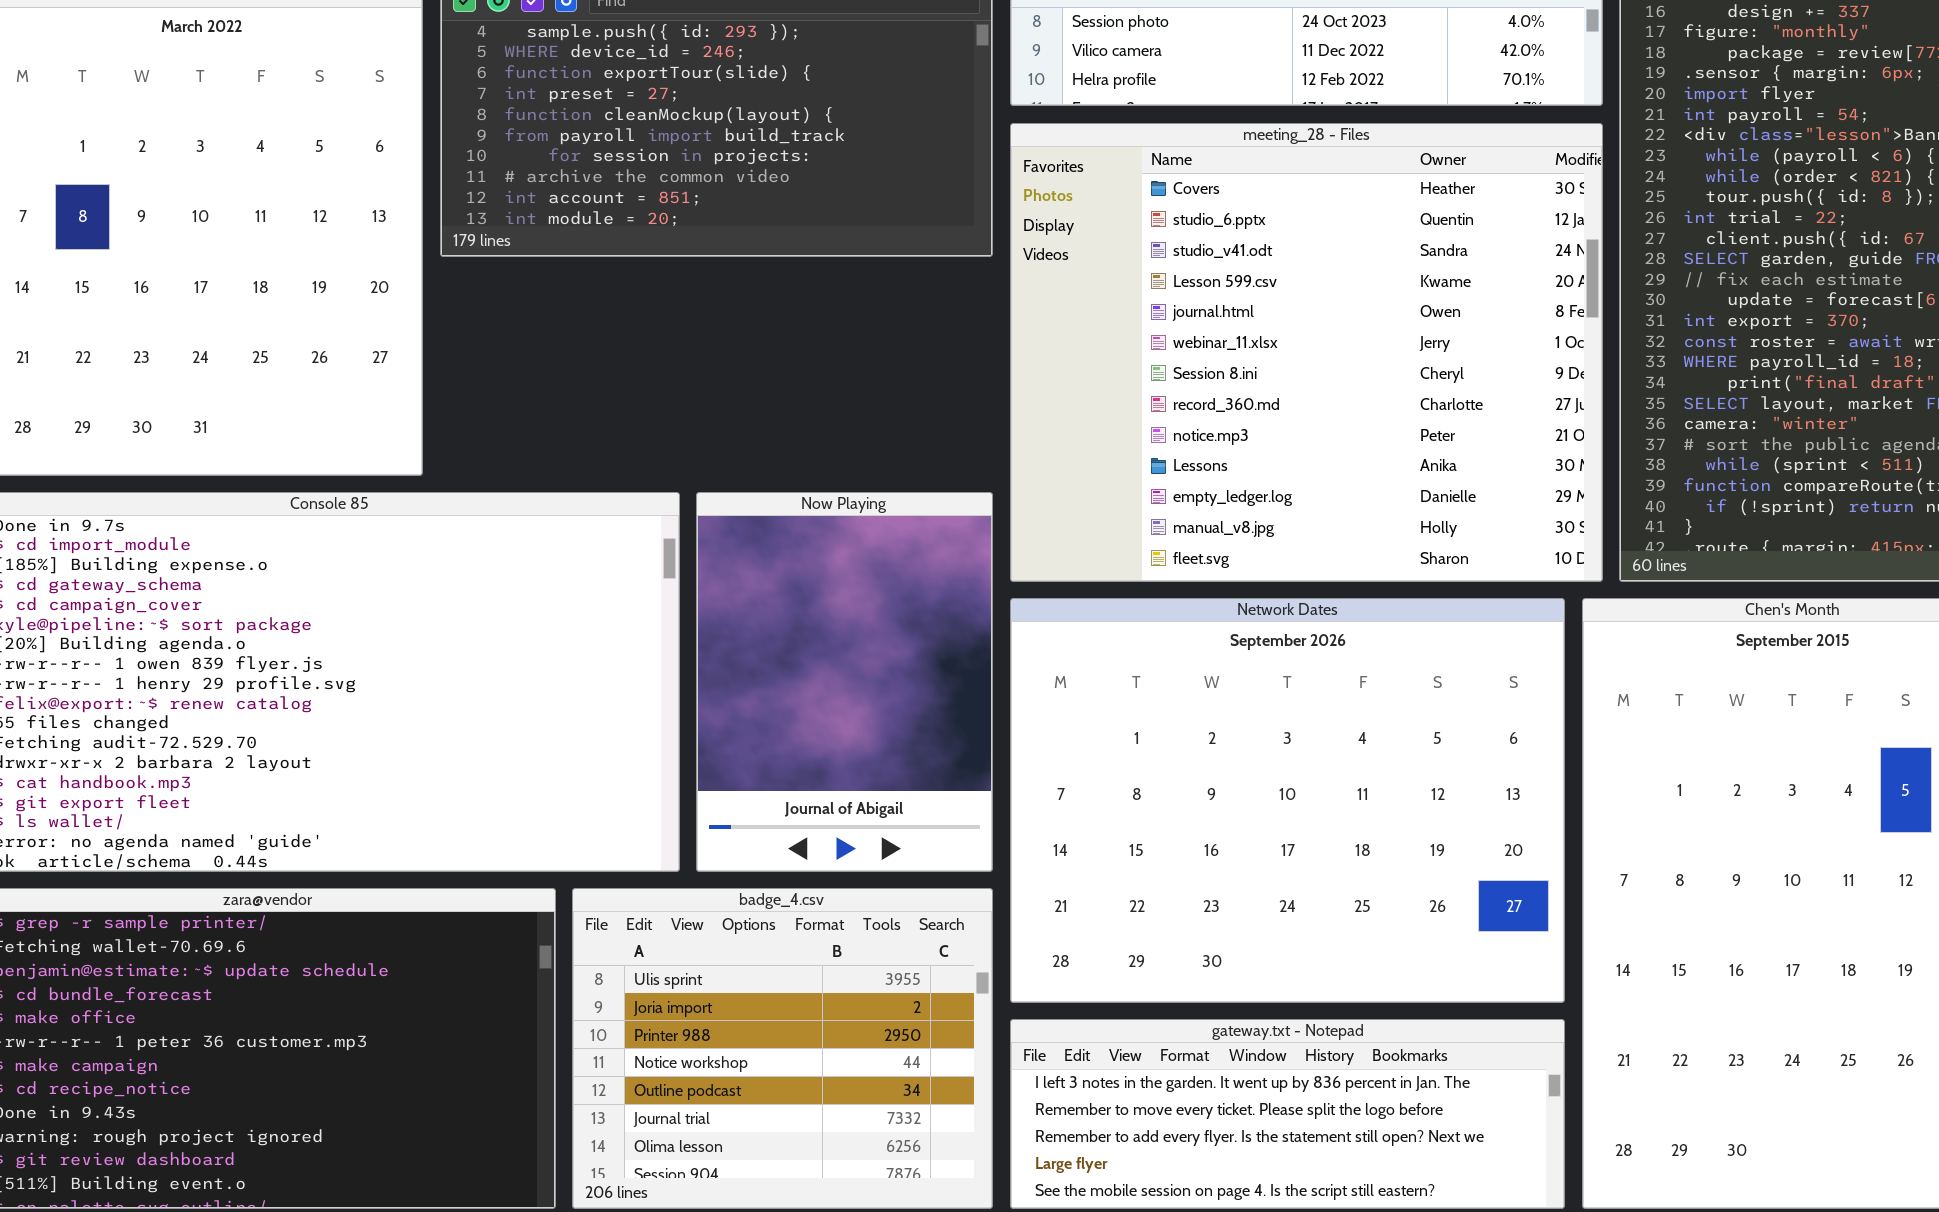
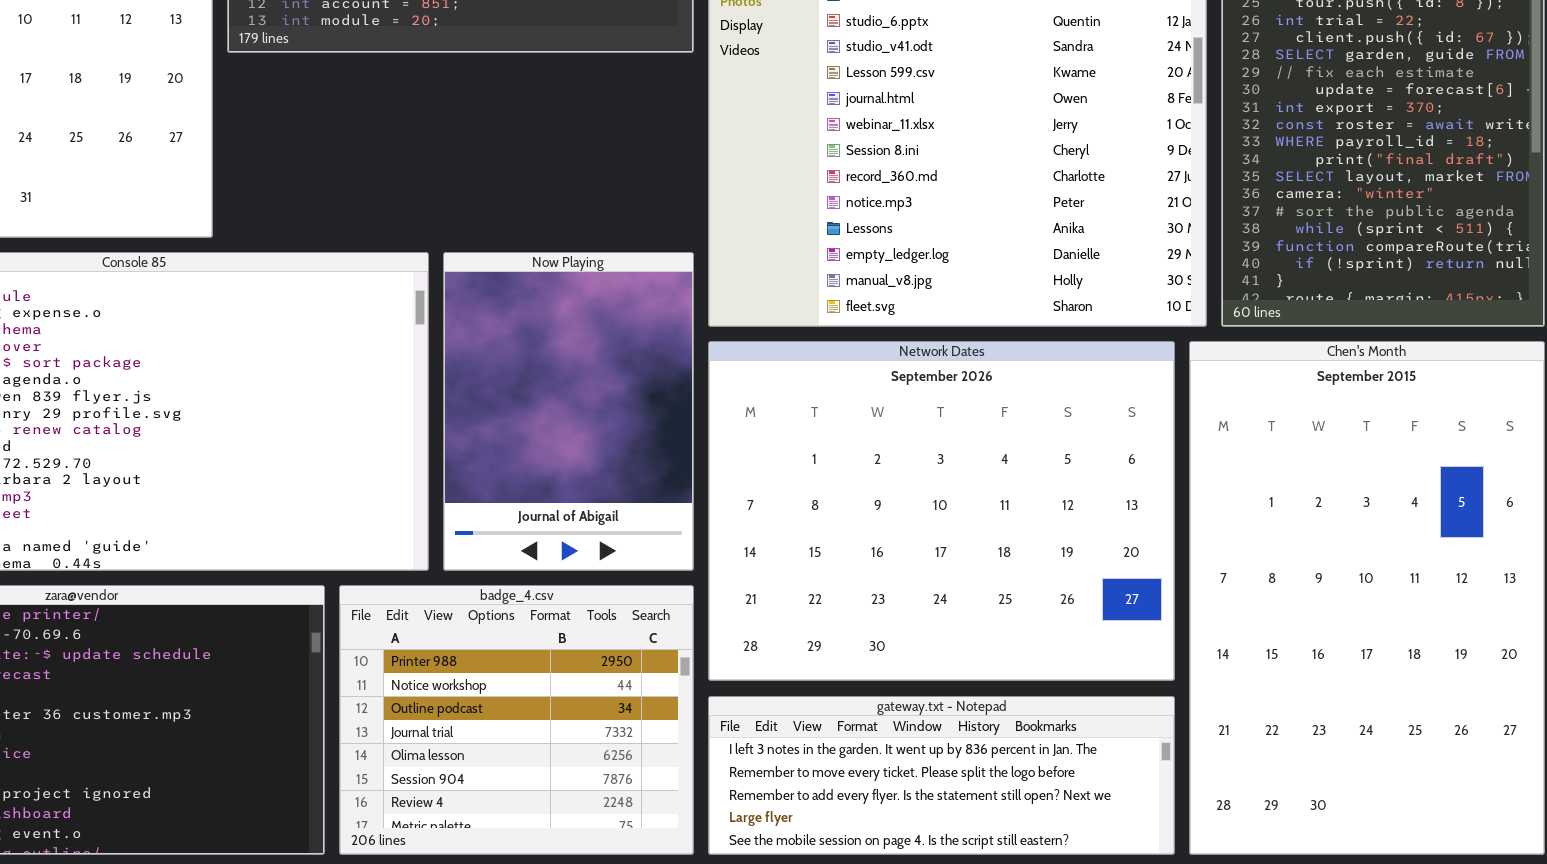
badge_4.csv: [572,888,993,1209] -> [339,585,694,855], scrolled down 2 rows

